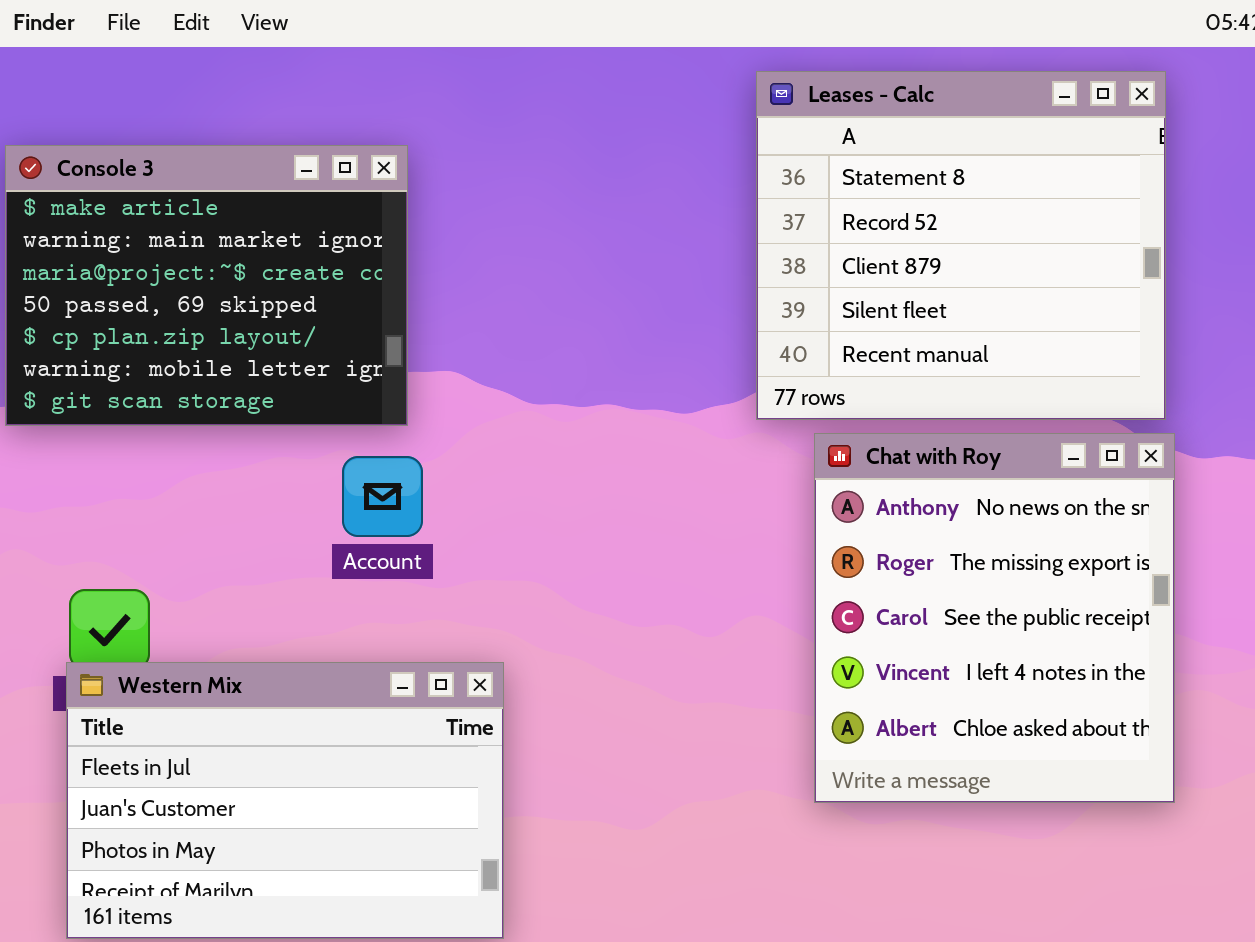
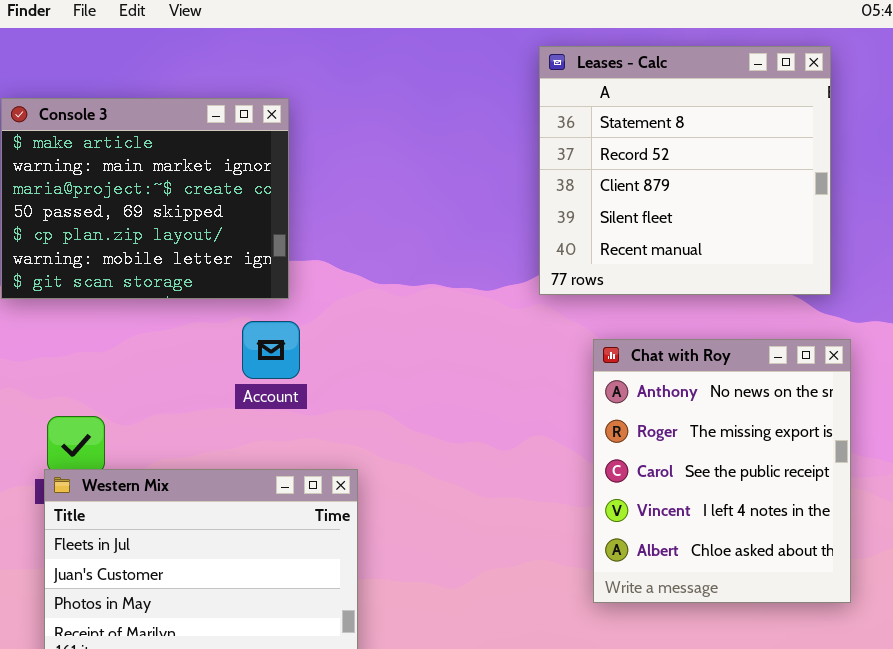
Chat with Roy: [814,433,1175,803] -> [593,339,851,603], moved

